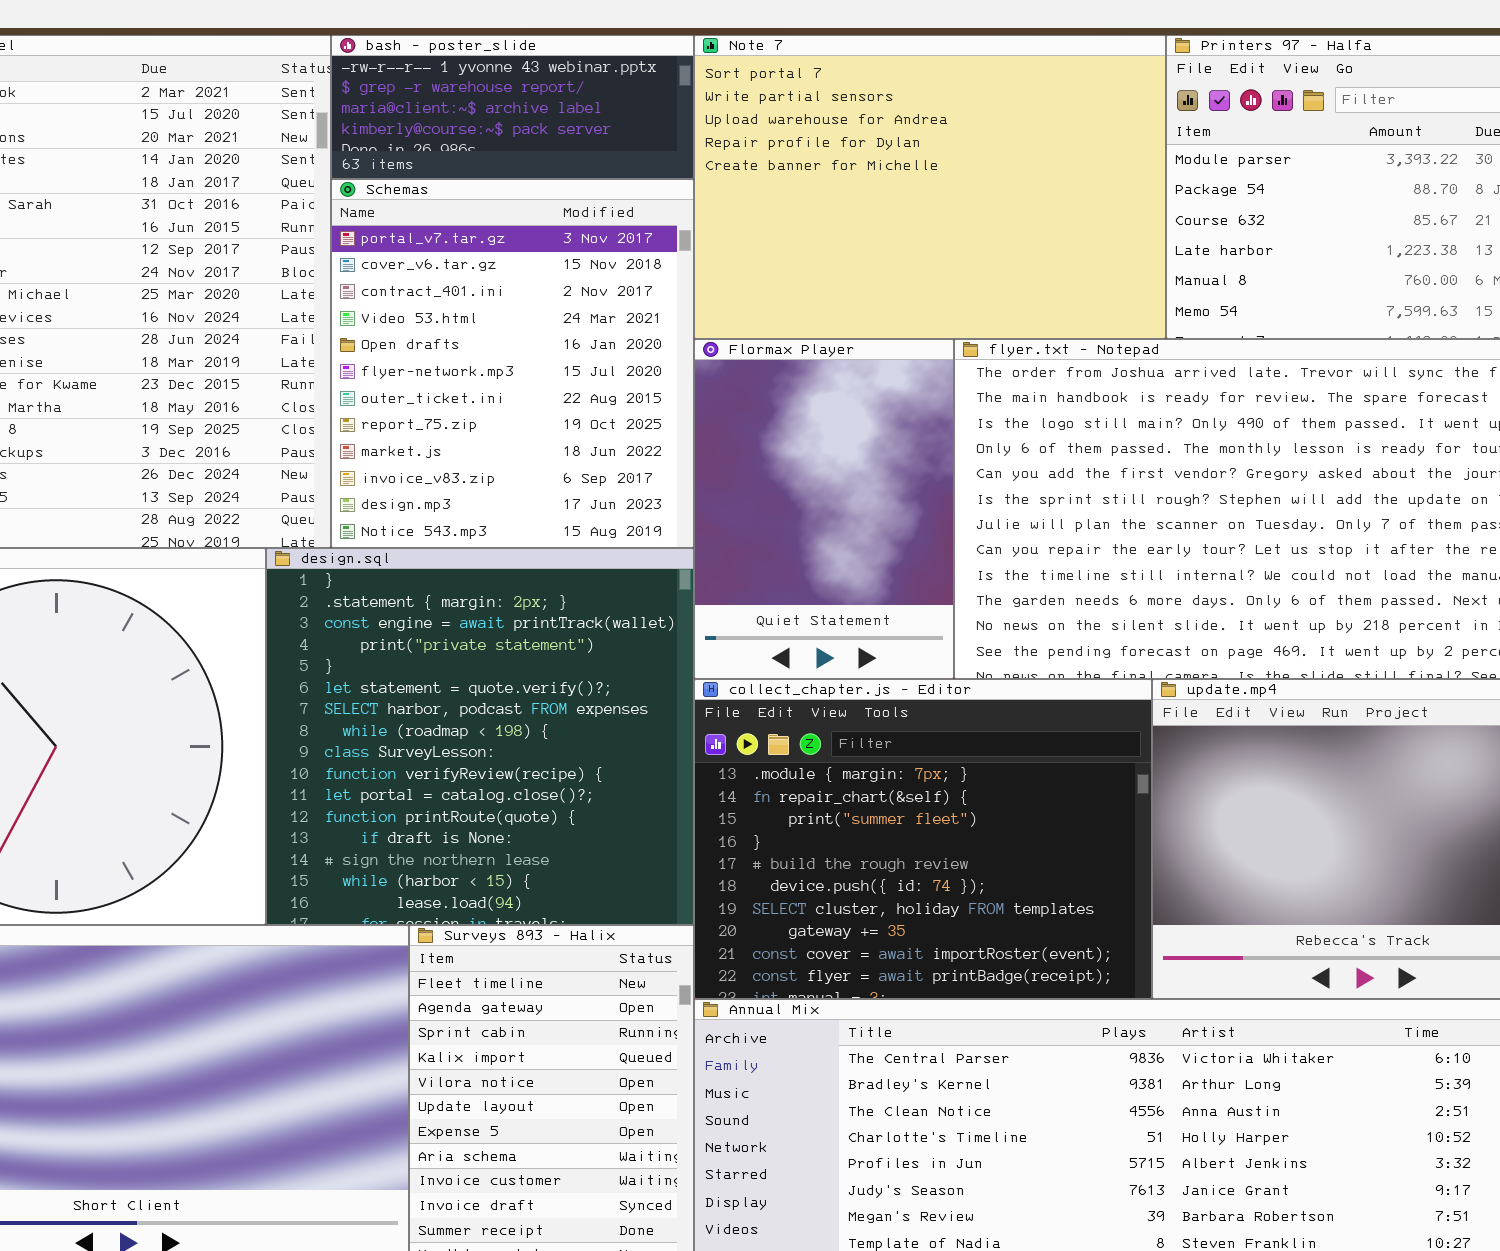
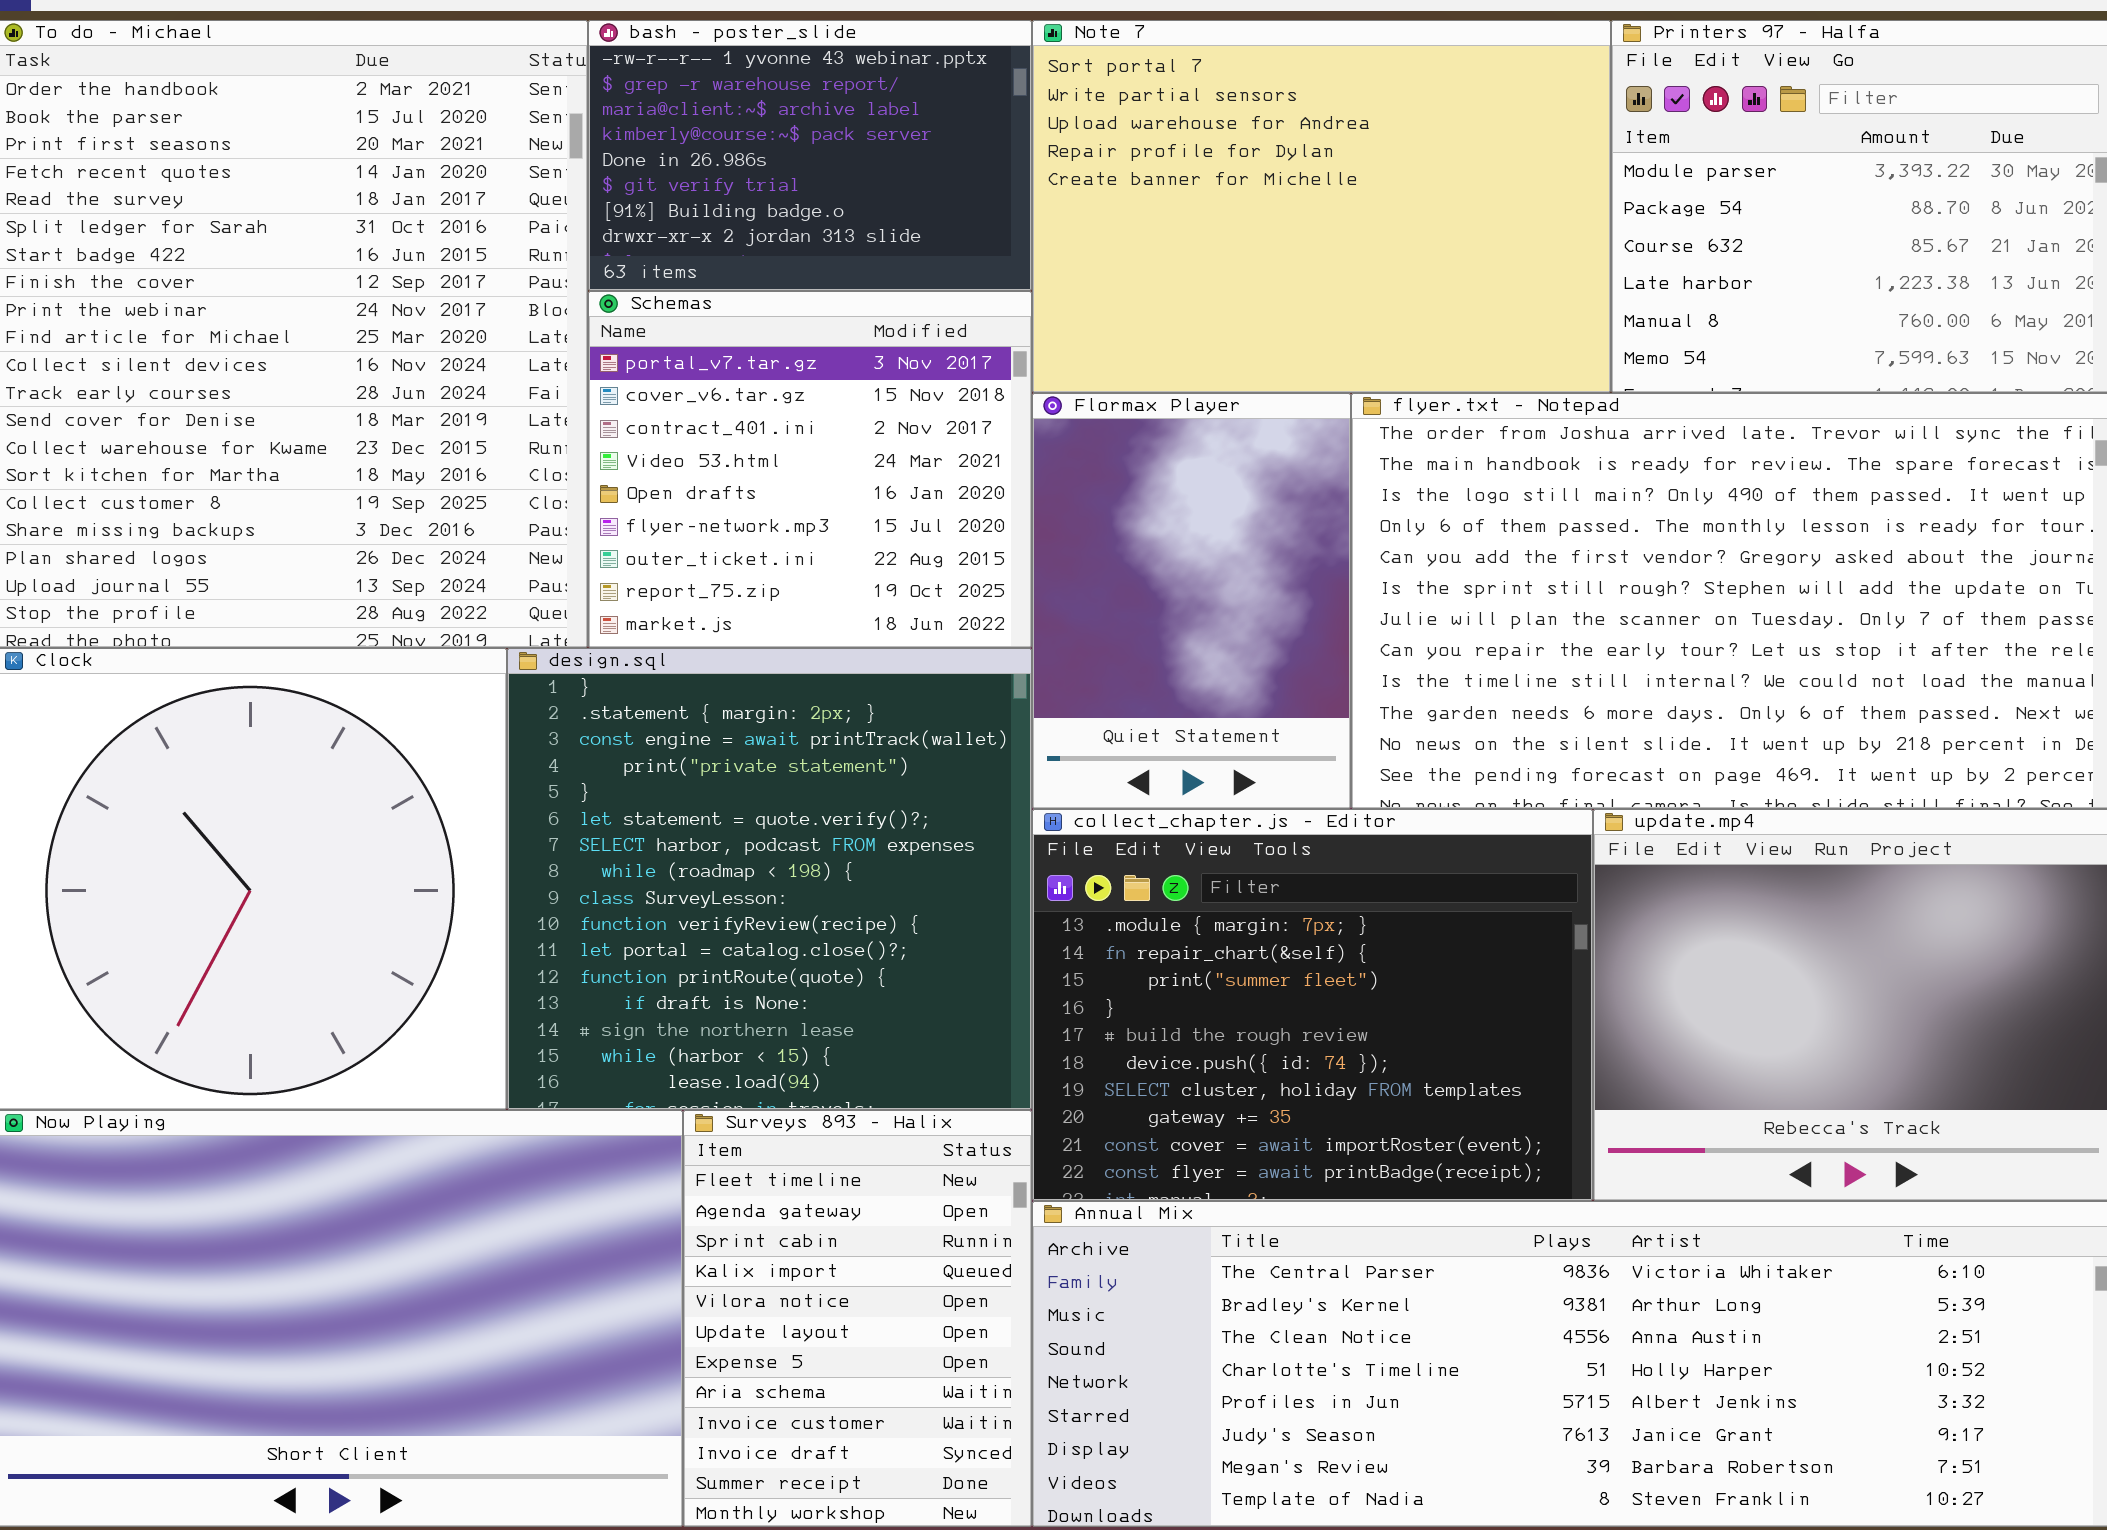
bash - poster_slide: [331,35,694,179] -> [588,20,1032,291], resized
Schemas: [331,179,694,548] -> [588,291,1032,648], resized

